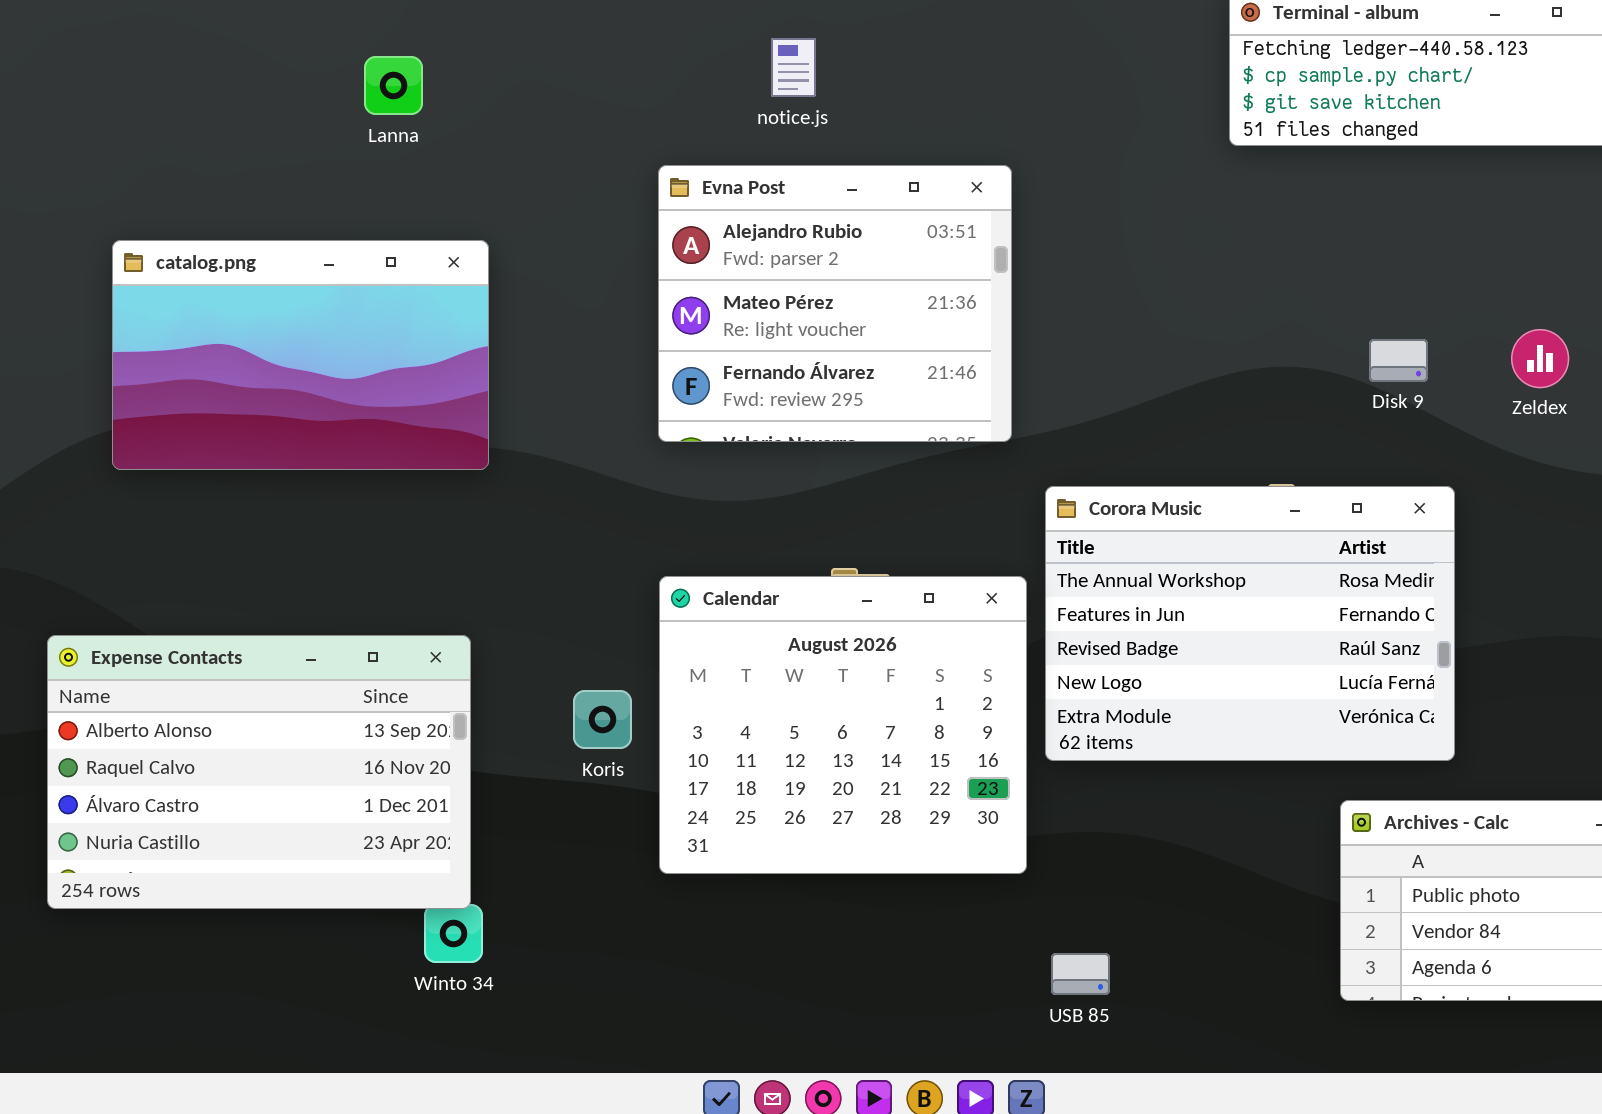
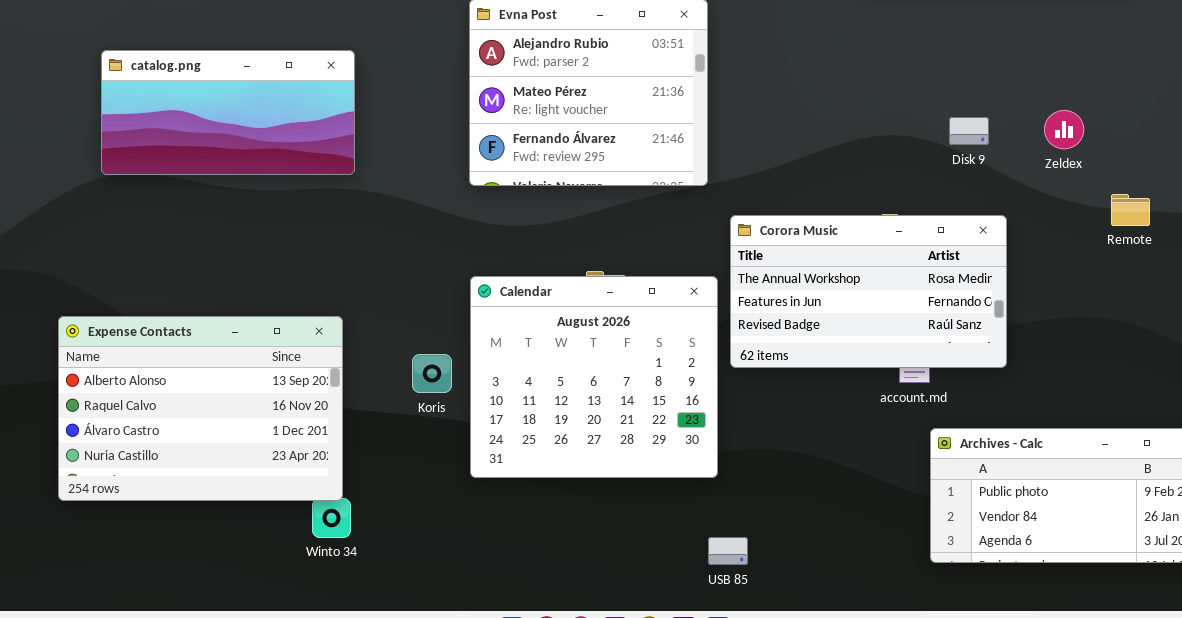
catalog.png: [112,240,489,470] -> [101,50,355,175], resized
Corora Music: [1045,486,1455,761] -> [730,215,1007,368], resized
USB 85: [1051,953,1110,995] -> [708,537,748,565], moved

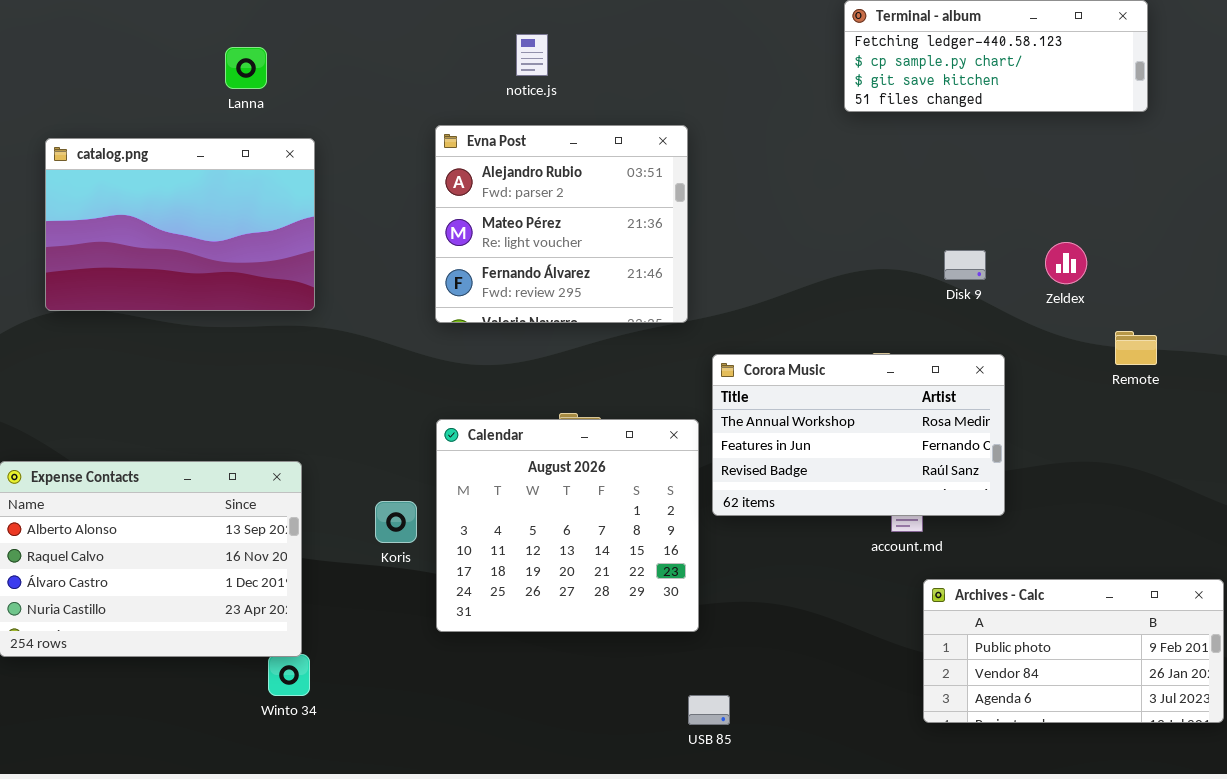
catalog.png: [101,50,355,175] -> [45,138,315,311], resized

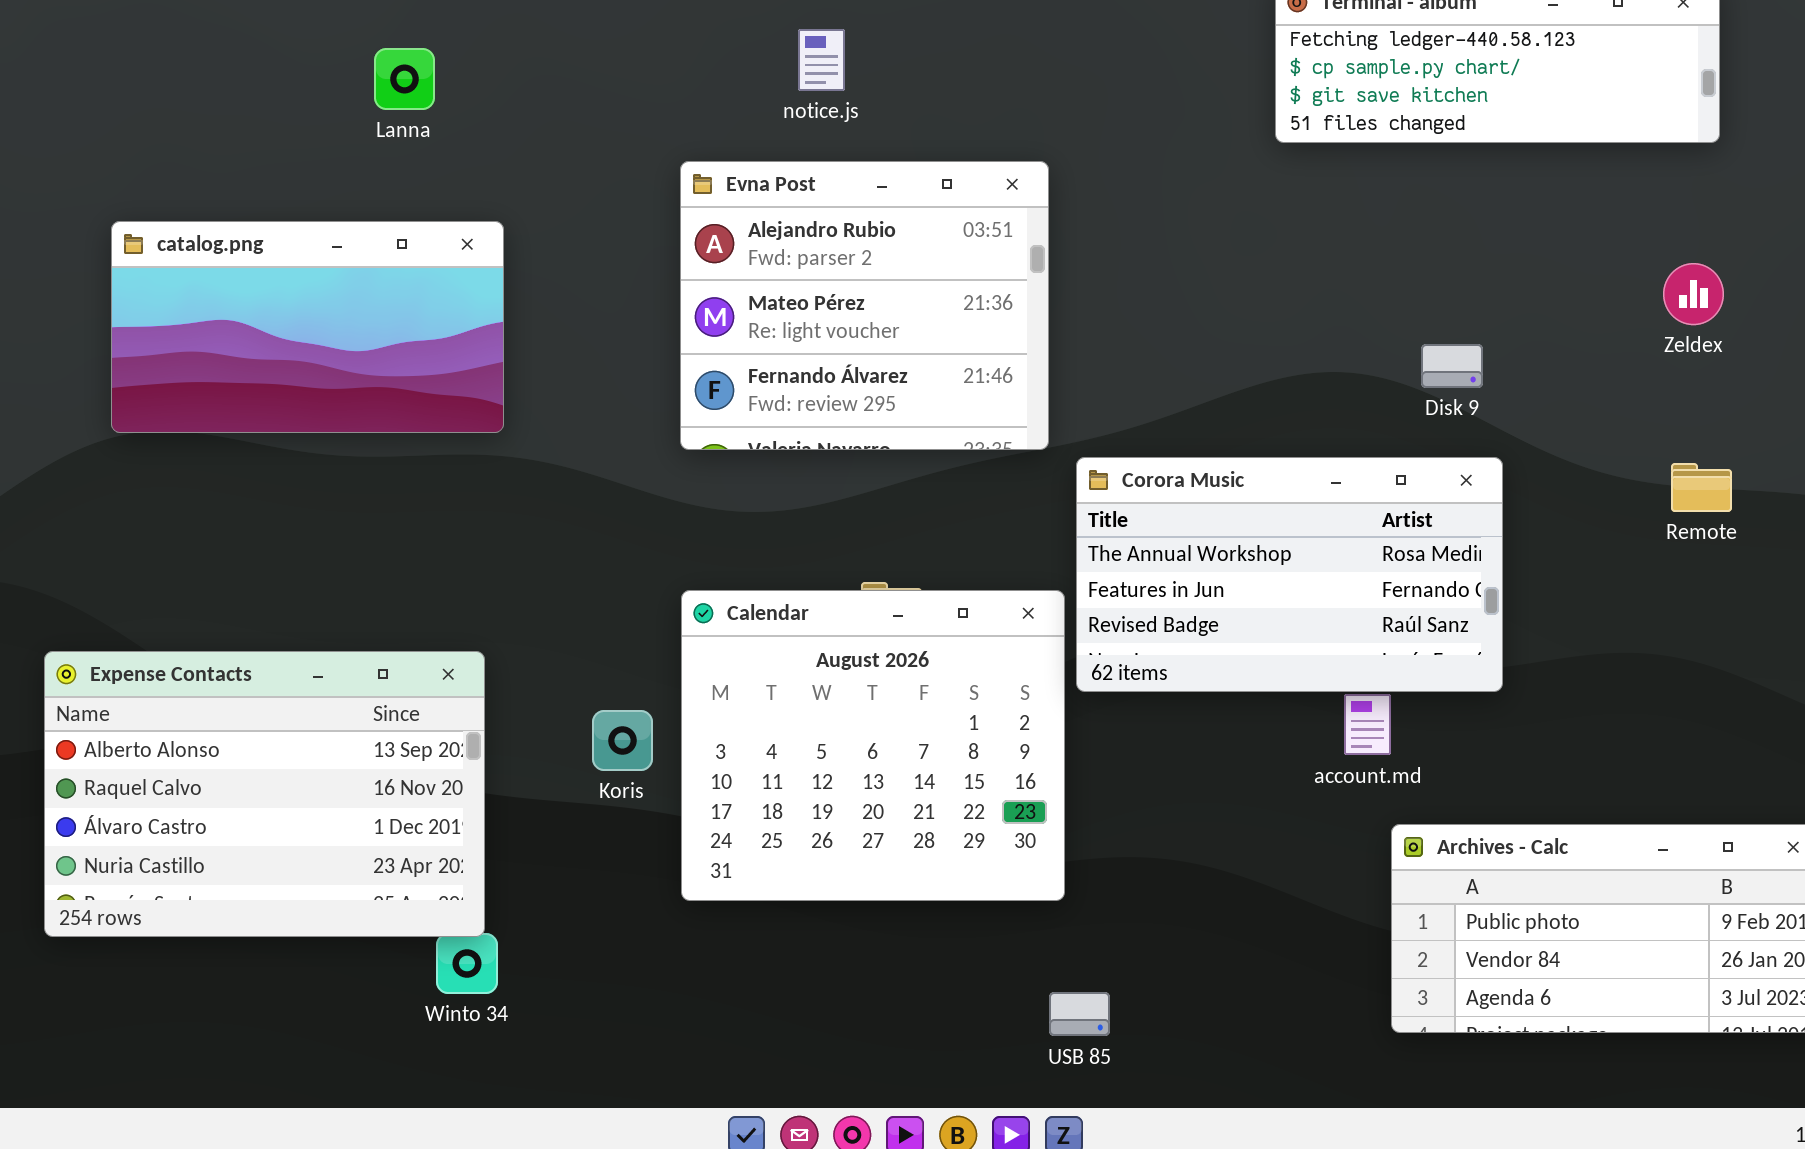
catalog.png: [45,138,315,311] -> [111,221,504,433], resized
Zeldex: [1045,242,1087,284] -> [1663,263,1724,325], moved
Corora Music: [712,354,1005,516] -> [1076,457,1503,692], moved

